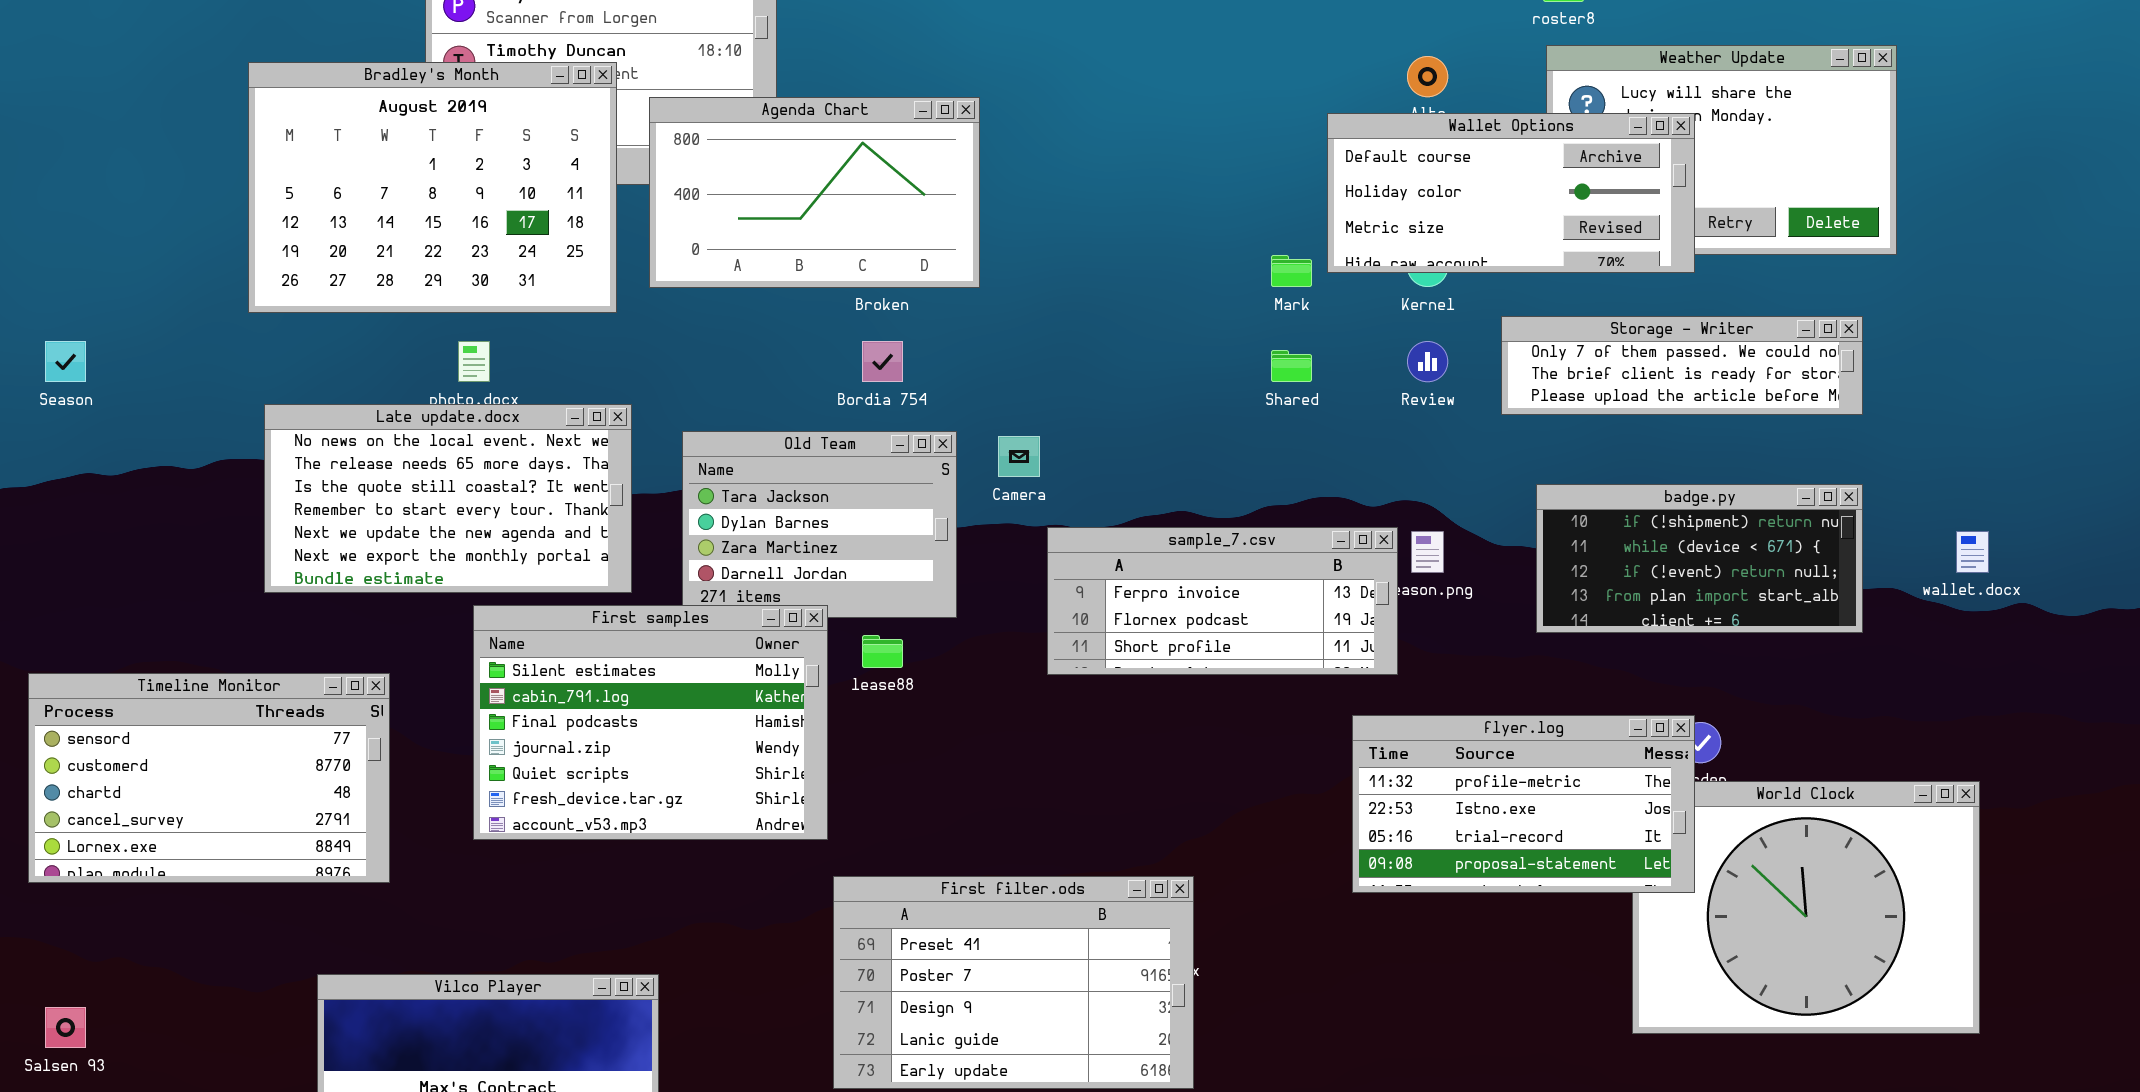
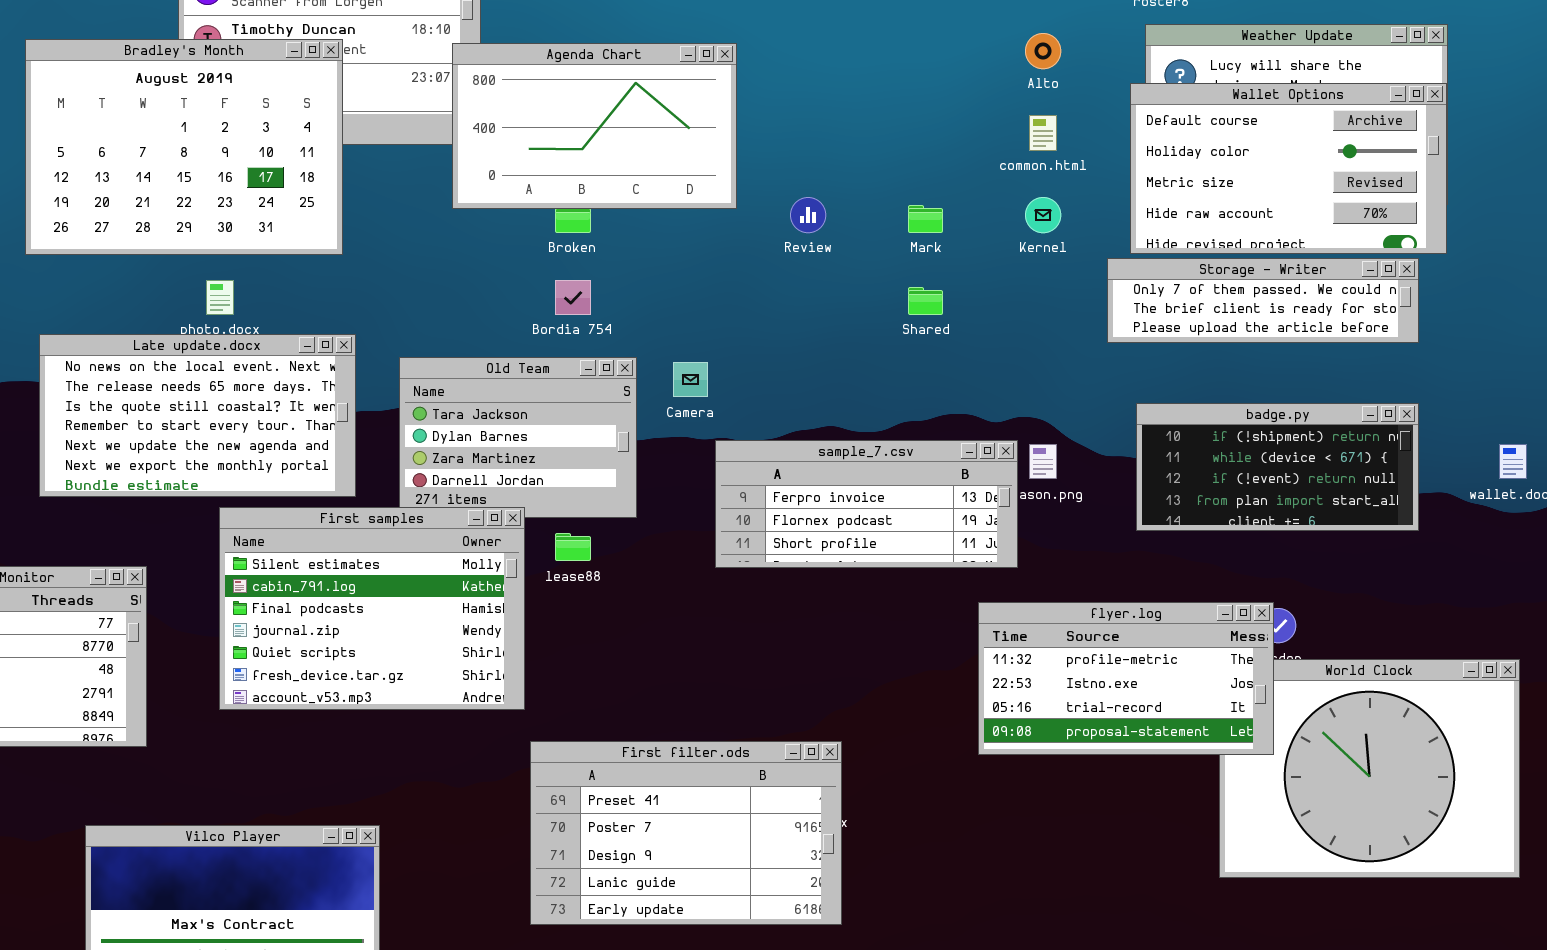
Agenda Chart: [649,97,980,288] -> [452,43,737,209], moved
Wallet Options: [1327,113,1695,273] -> [1130,83,1447,254], moved, resized
Review: [1407,341,1448,382] -> [790,197,826,233], moved

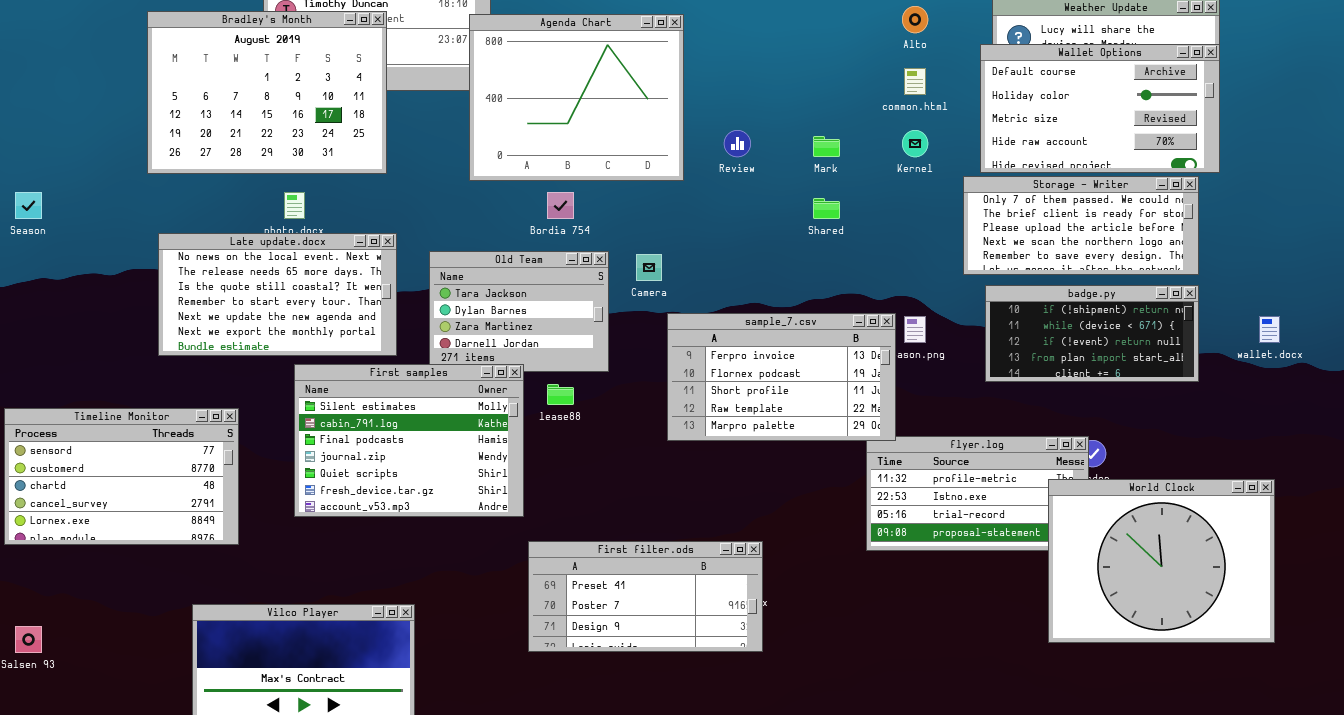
Agenda Chart: [452,43,737,209] -> [469,14,684,181], resized
Storage - Writer: [1107,258,1419,343] -> [963,176,1199,275], resized
sample_7.csv: [715,440,1018,568] -> [667,313,896,441], resized
World Clock: [1219,659,1520,878] -> [1048,479,1275,643], raised
First filter.ods: [530,741,842,925] -> [528,541,763,652], resized

